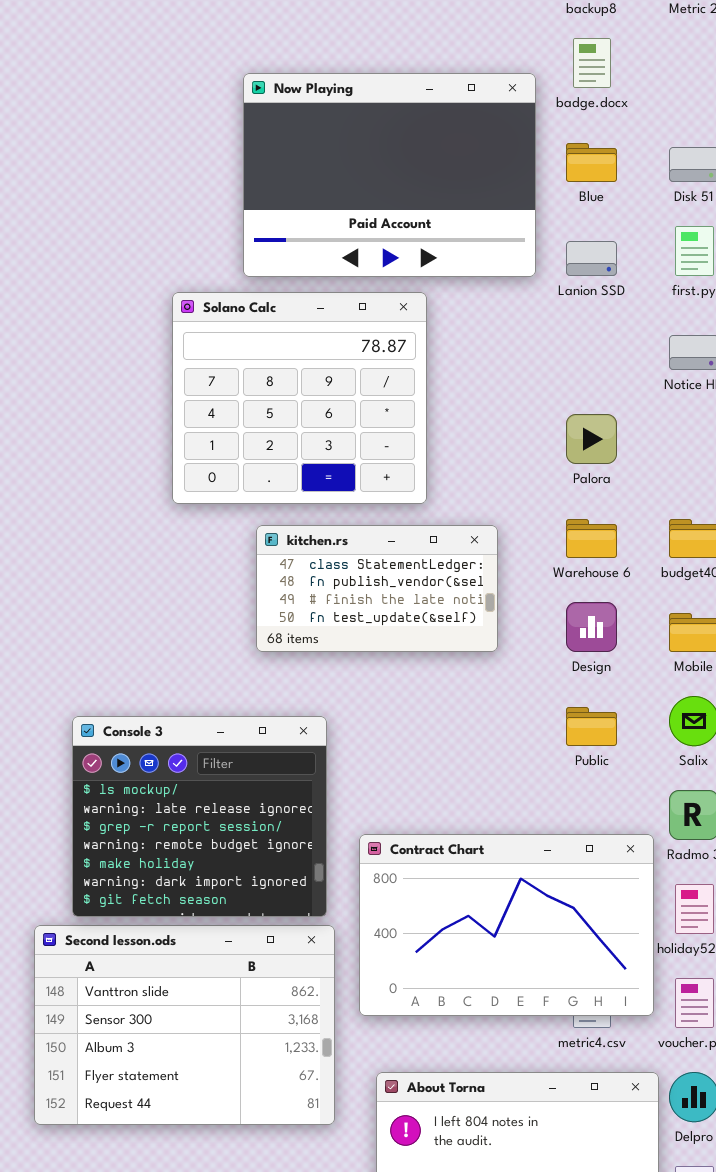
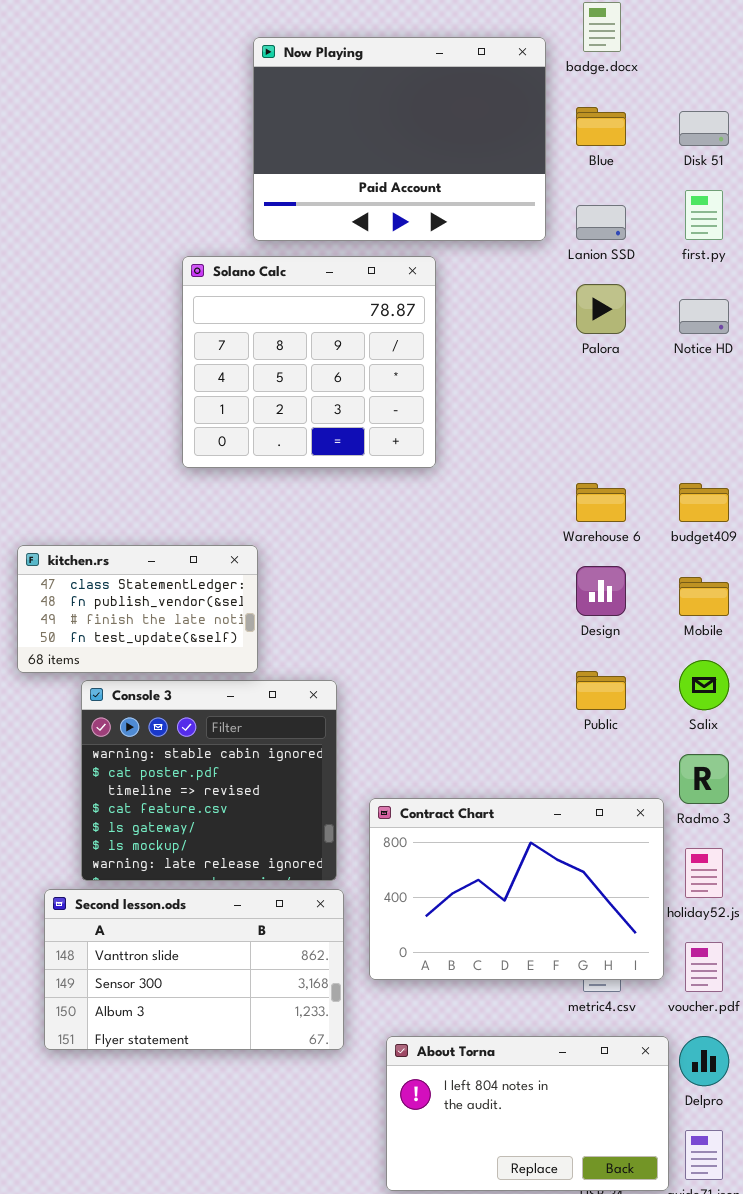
Palora: [566,414,617,464] -> [576,284,626,334], moved
kitchen.rs: [256,525,498,652] -> [17,545,258,673], moved
Console 3: [72,716,327,917] -> [81,680,337,881], scrolled up 5 rows
Second lesson.ods: [34,925,335,1125] -> [44,889,344,1050], resized

